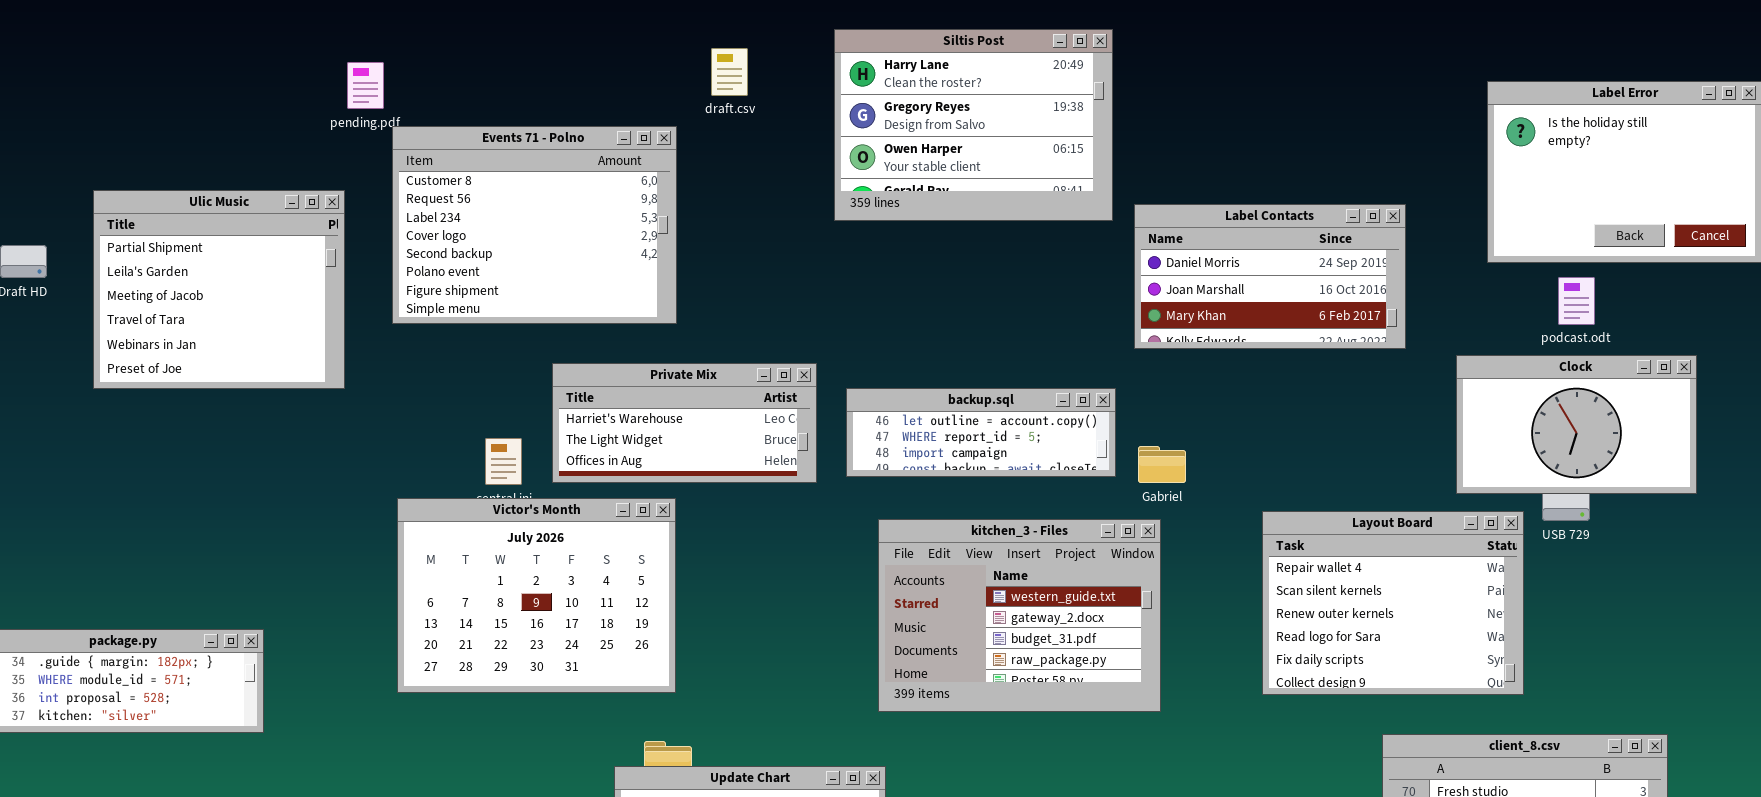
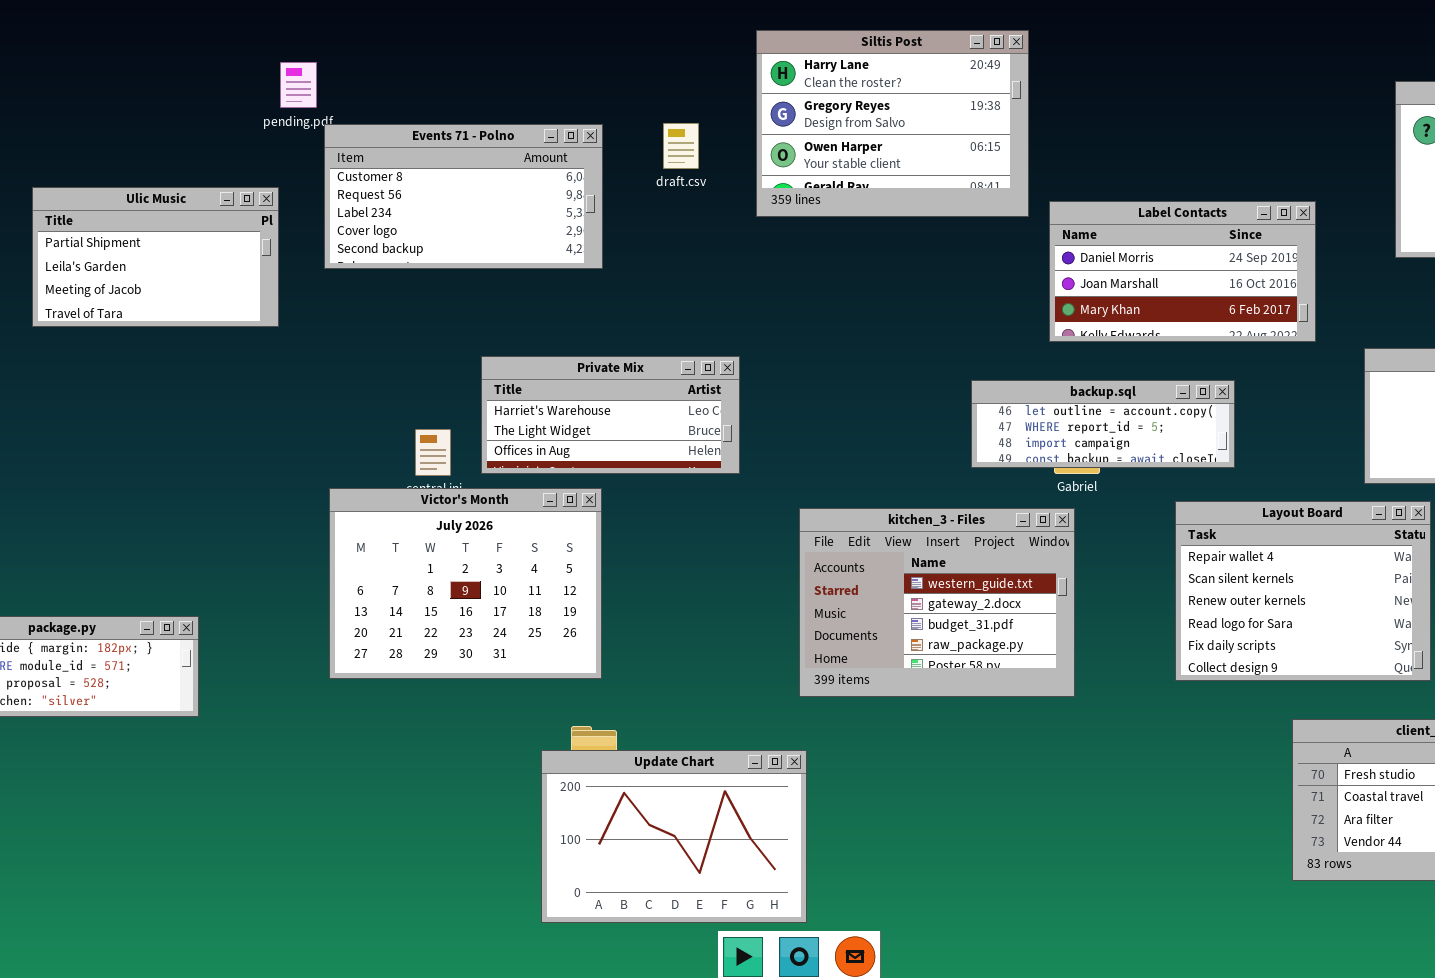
draft.csv: [711,48,748,96] -> [663,123,699,169], moved
Events 71 - Polno: [392,126,677,324] -> [324,124,603,269], resized
Ulic Music: [93,190,345,389] -> [32,187,279,327], resized
backup.sql: [846,388,1116,477] -> [971,380,1235,468], moved

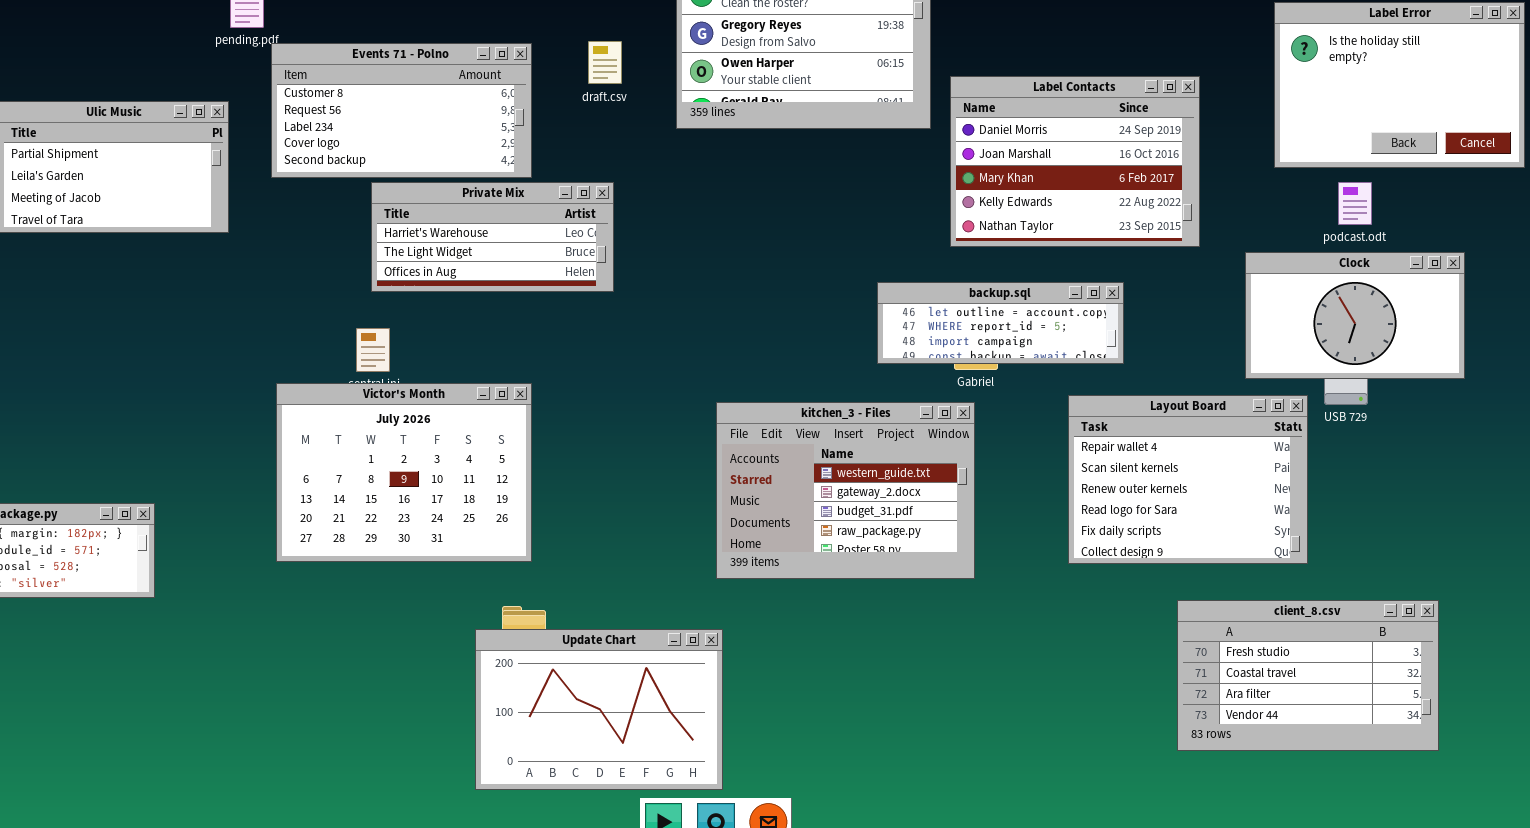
Label Contacts: [1049,201,1316,342] -> [950,76,1200,247], resized
Private Mix: [481,356,740,474] -> [371,182,614,292], moved

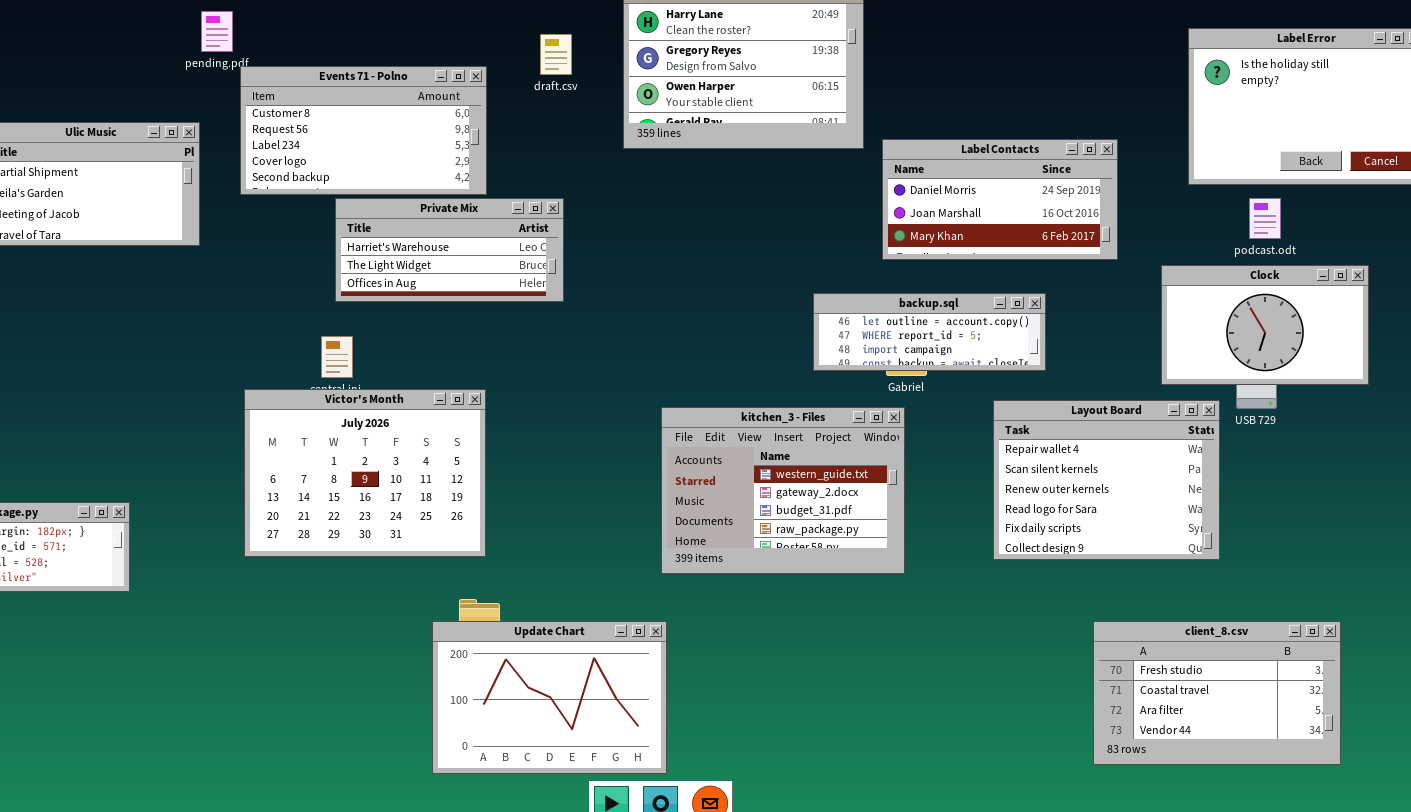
draft.csv: [588,41,622,84] -> [540,34,572,75], moved
Label Contacts: [950,76,1200,247] -> [882,139,1118,260], resized
client_8.csv: [1177,600,1439,751] -> [1093,621,1341,765], moved

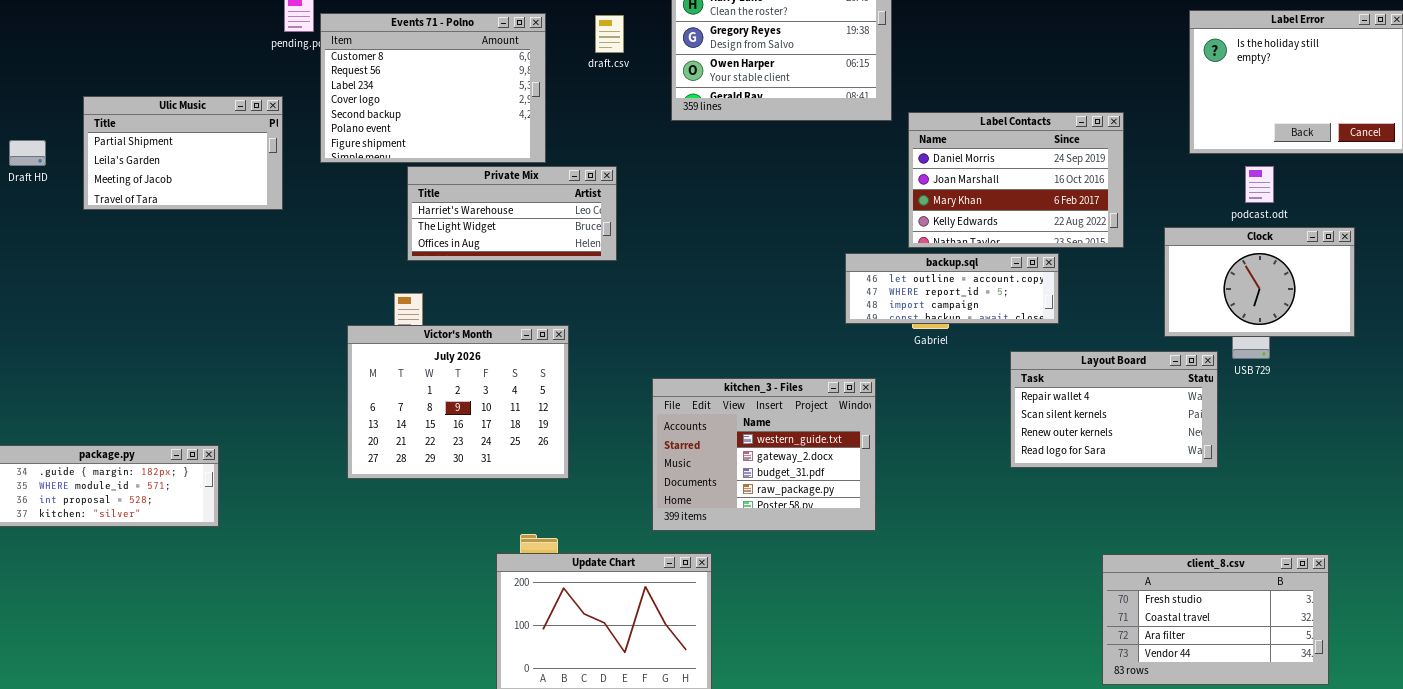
Events 71 - Polno: [240,66,487,195] -> [320,13,546,163], resized
Label Contacts: [882,139,1118,260] -> [908,112,1124,248], resized
Victor's Month: [244,389,486,557] -> [347,325,569,479], moved
Layout Board: [993,400,1220,560] -> [1010,351,1218,468], resized
kitchen_3 - Files: [661,407,905,574] -> [652,378,876,531], moved

